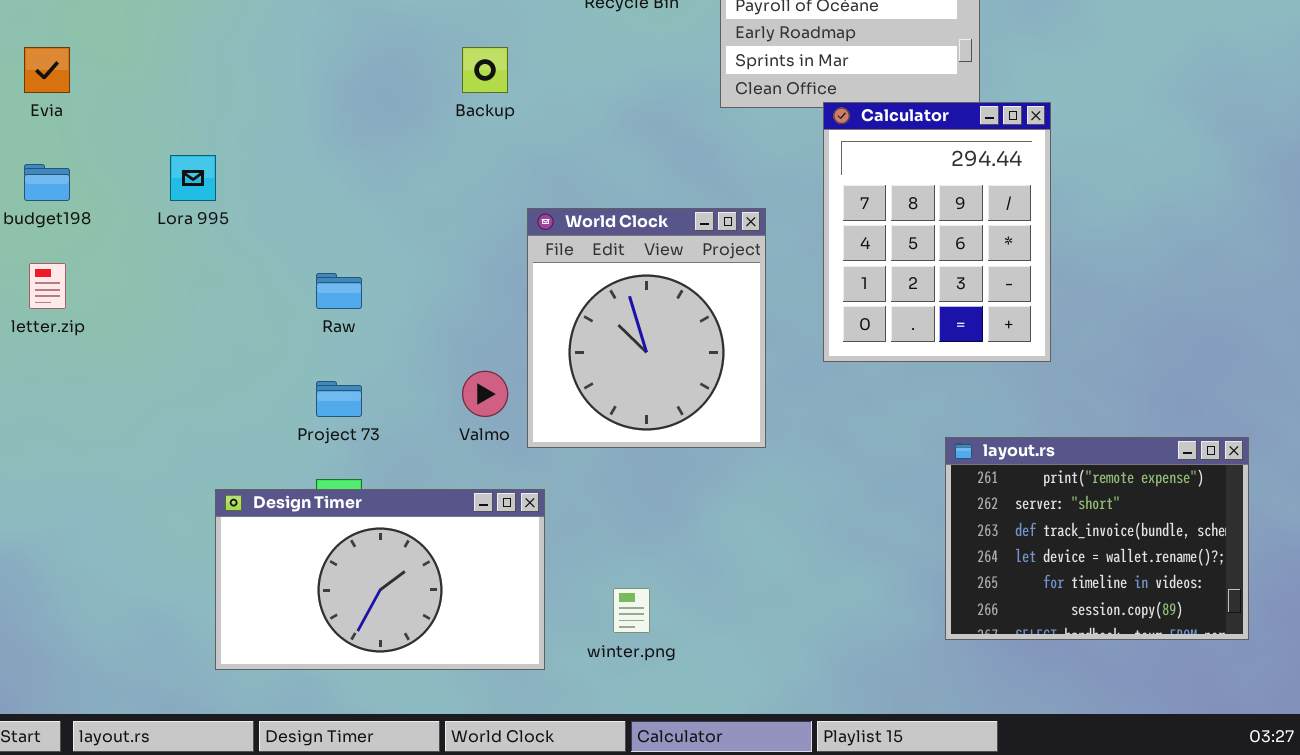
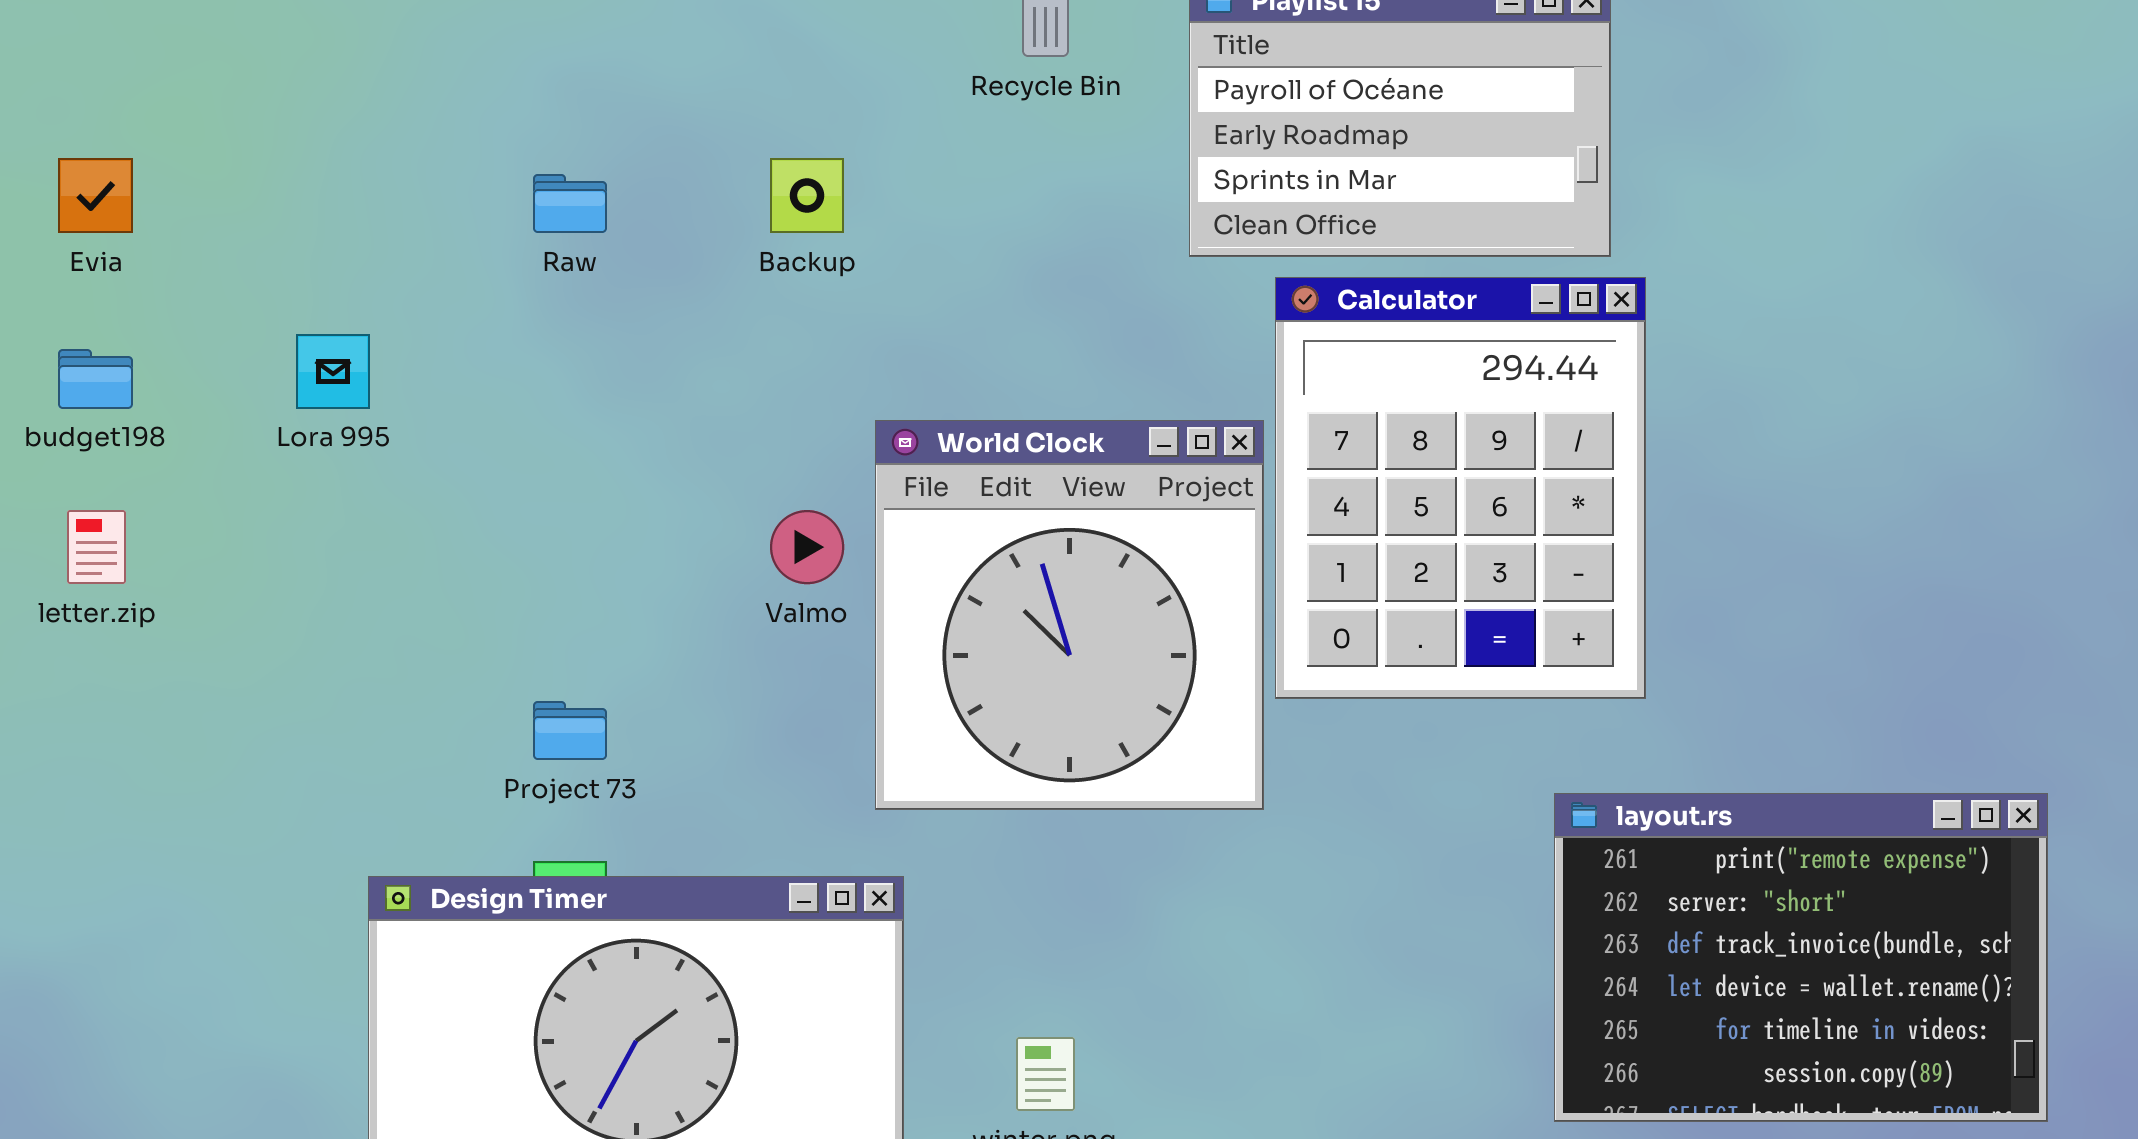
Calculator: [823,102,1051,362] -> [1275,277,1646,699], moved
Raw: [316,273,362,309] -> [533,174,607,233], moved
Valmo: [462,371,508,417] -> [770,510,844,584], moved

